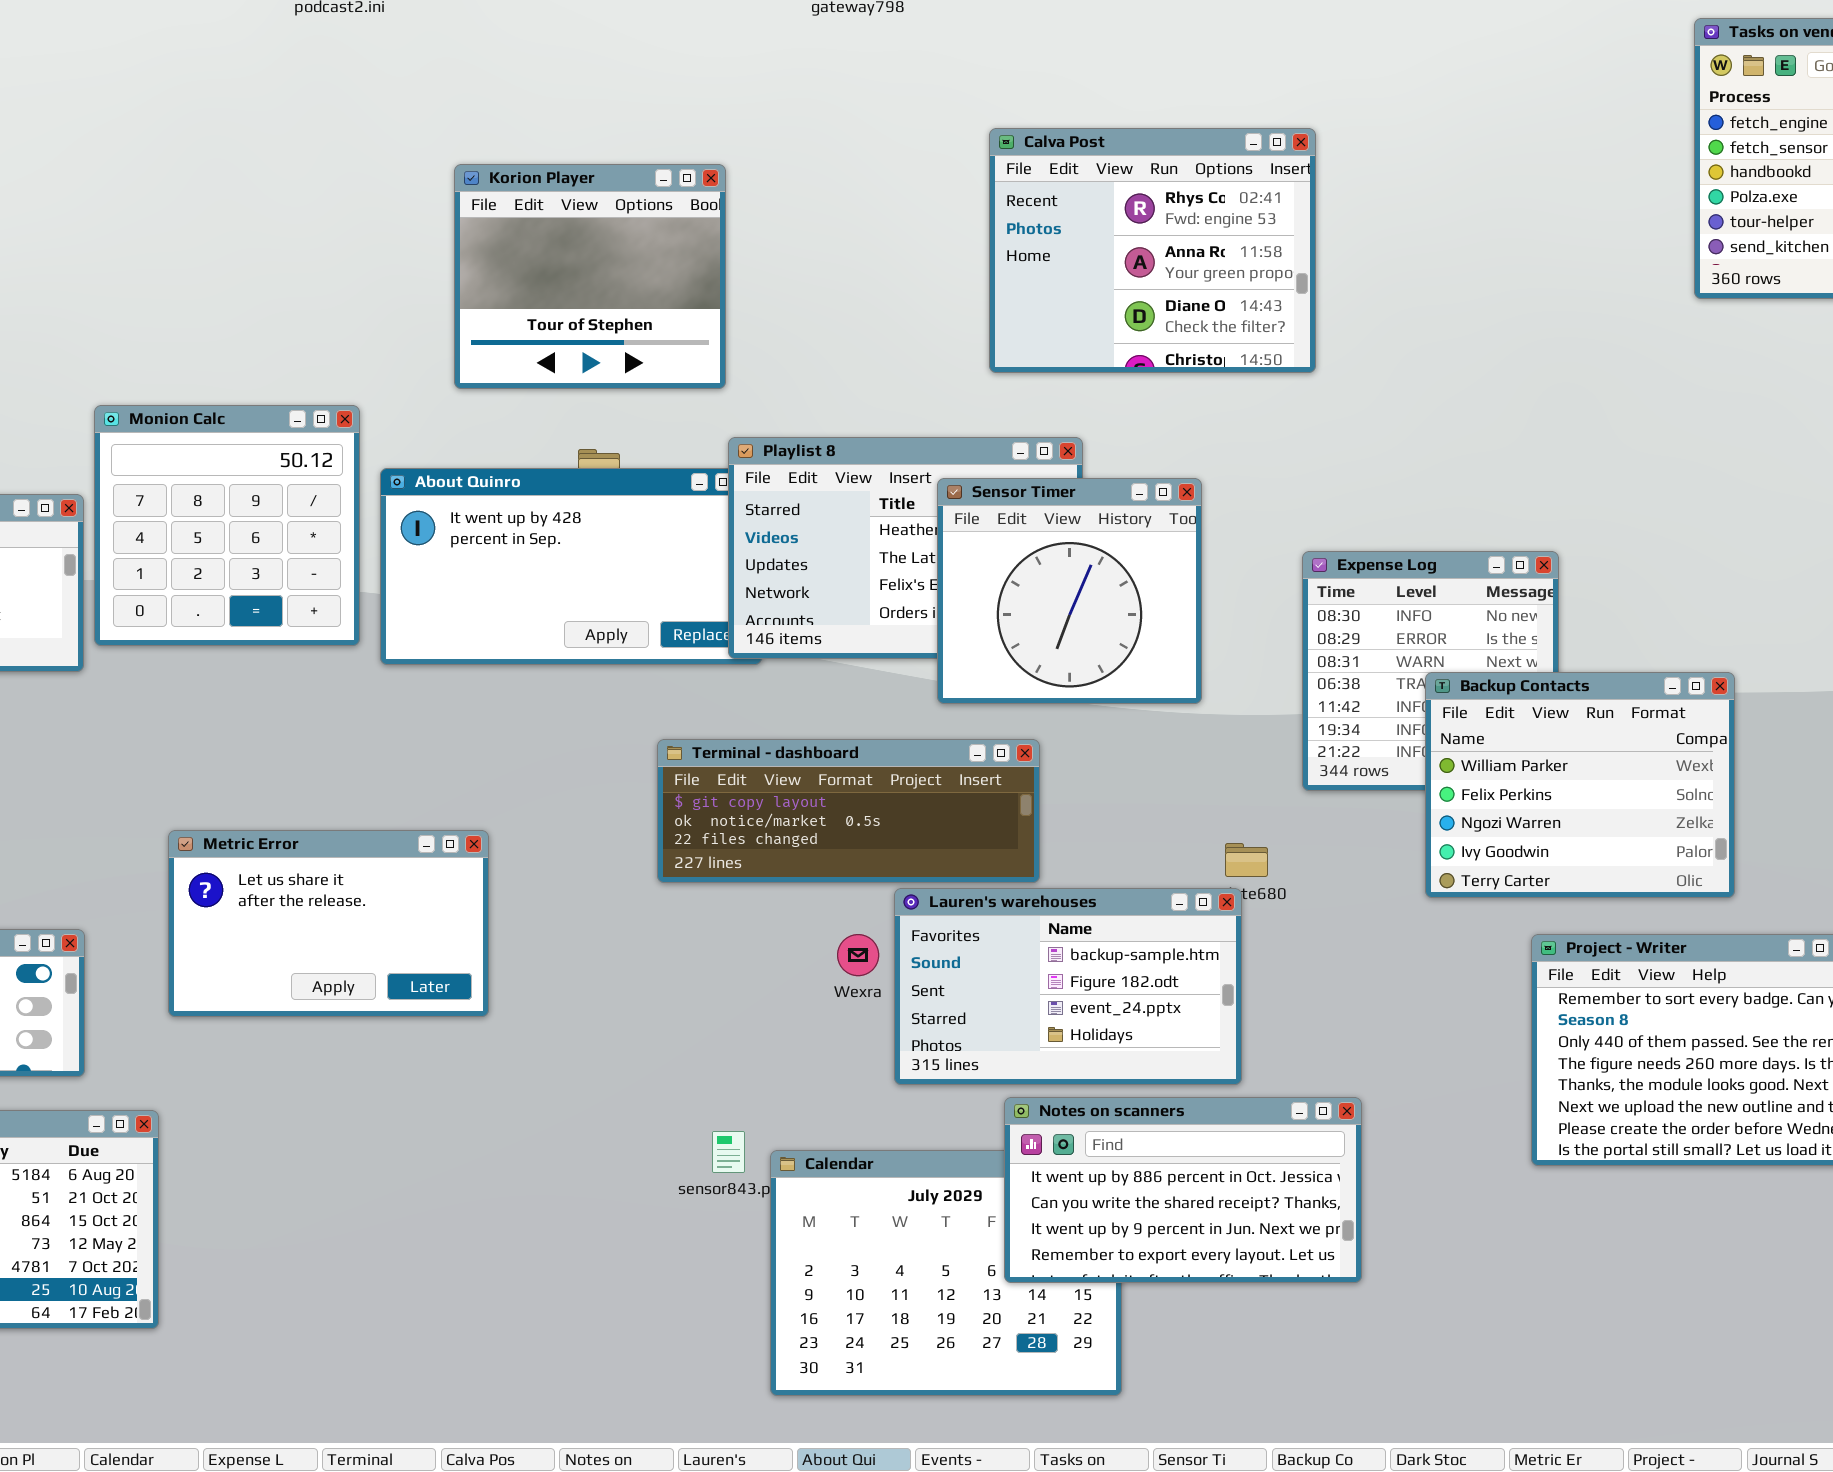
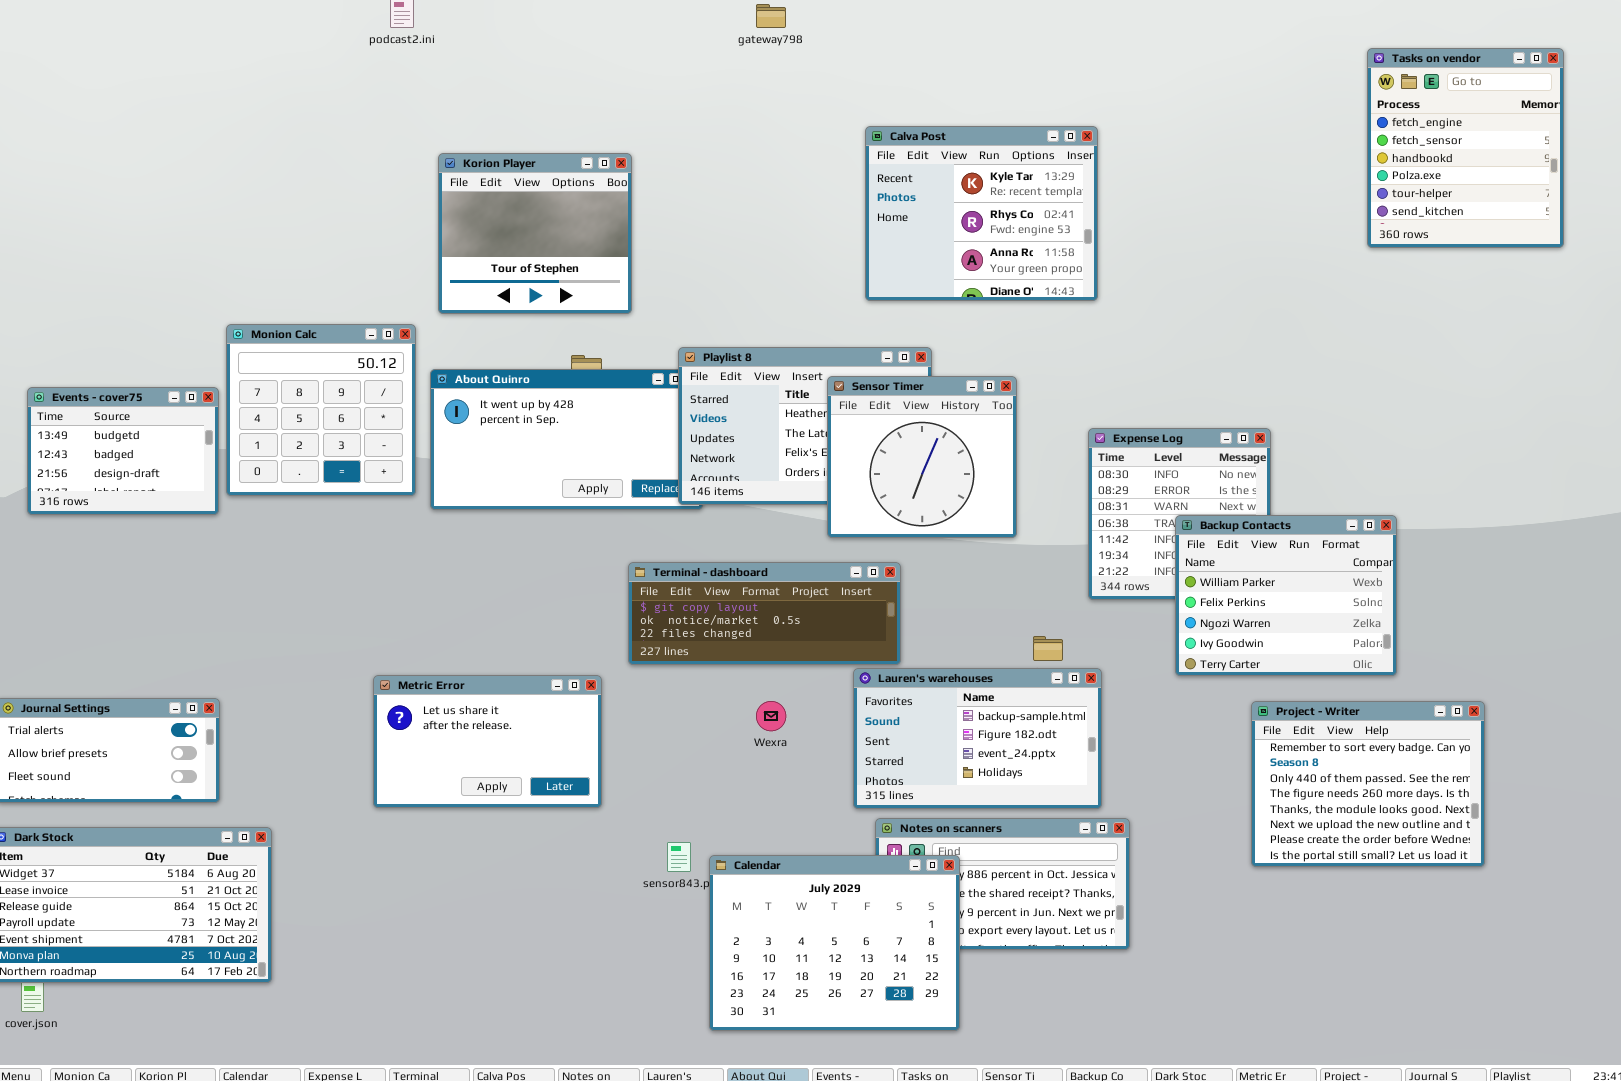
Calva Post: [989,128,1316,373] -> [865,126,1098,301], scrolled up 1 row
Korion Player: [454,164,726,389] -> [438,153,632,314], moved
Metric Error: [168,830,489,1017] -> [373,675,602,808], moved
Lauren's warehouses: [894,888,1242,1085] -> [853,668,1102,809], moved
Calendar: [770,1150,1122,1396] -> [709,855,960,1031], raised

